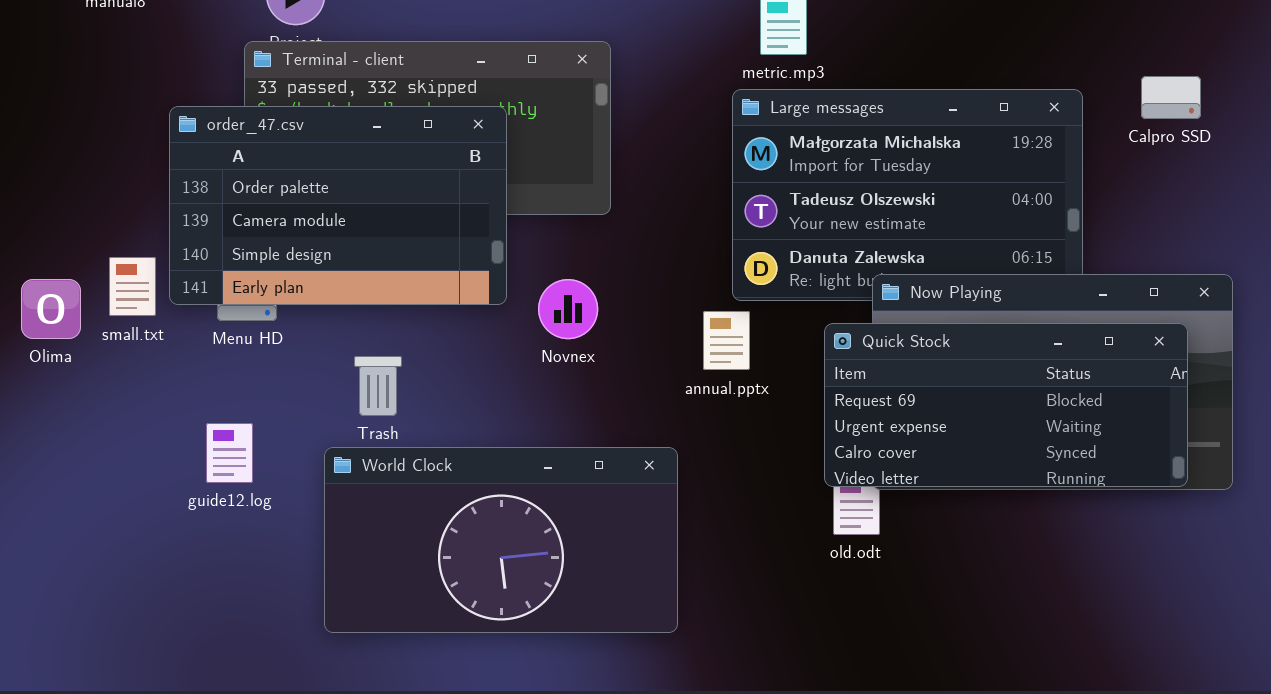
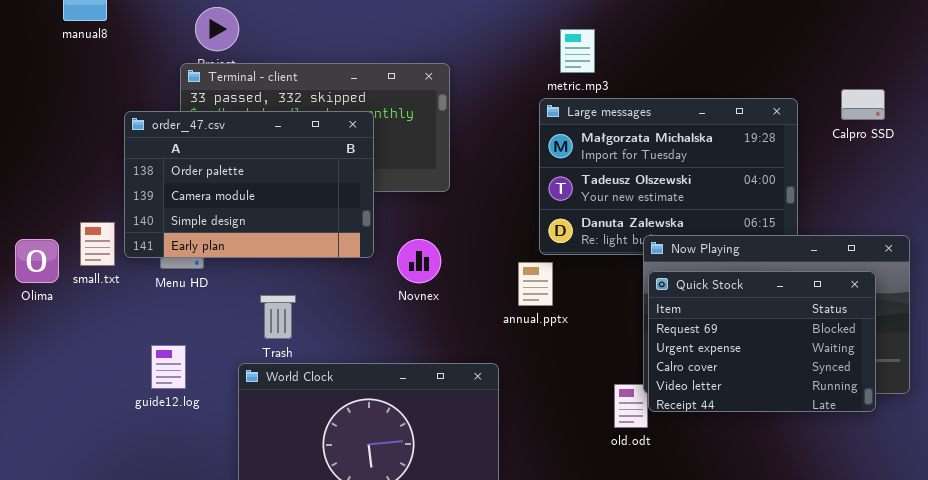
Quick Stock: [824,323,1188,487] -> [648,271,876,412], resized

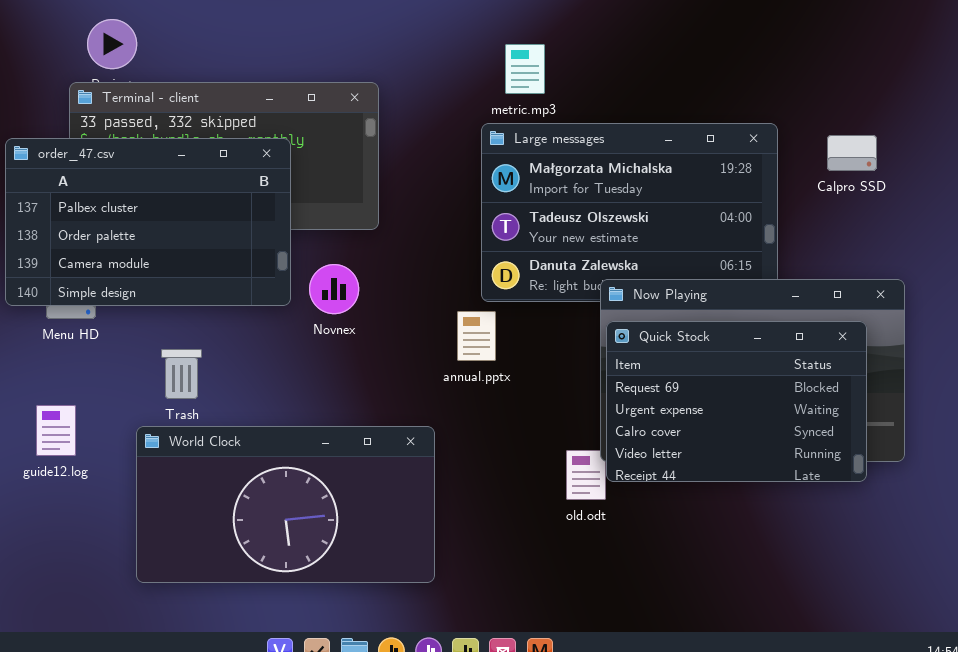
Calpro SSD: [841,89,885,120] -> [827,135,877,171], moved
order_47.csv: [124,111,374,258] -> [5,138,291,306], scrolled up 1 row
Novnex: [397,239,441,283] -> [309,264,359,314], moved

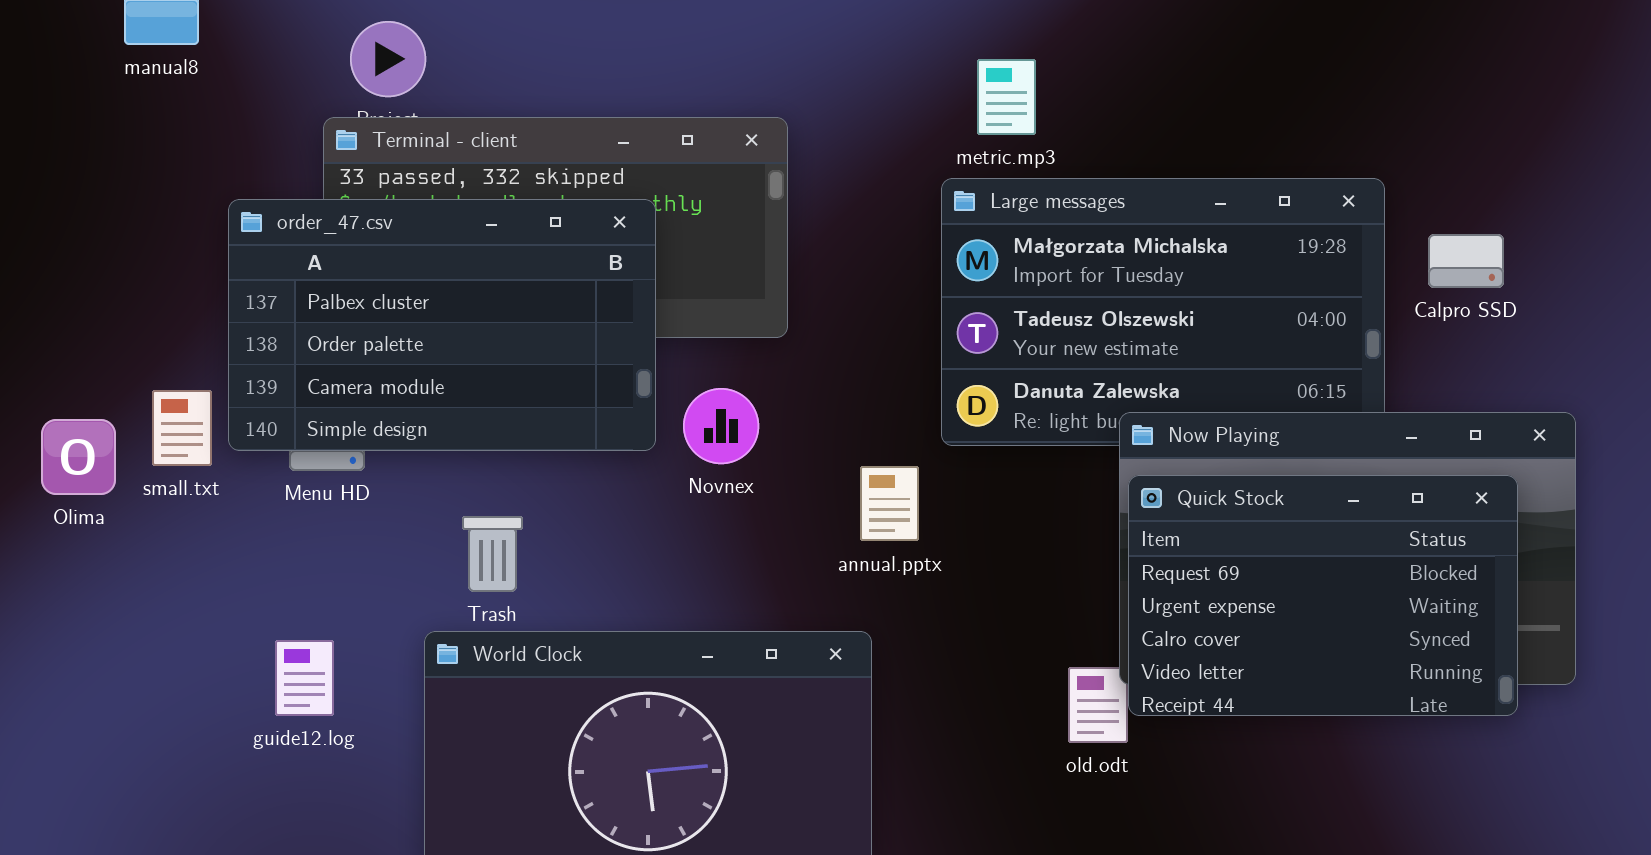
Calpro SSD: [827,135,877,171] -> [1428,234,1504,288], moved
annual.pptx: [457,311,496,361] -> [860,466,919,541], moved
guide12.log: [36,405,76,456] -> [275,640,334,716], moved

